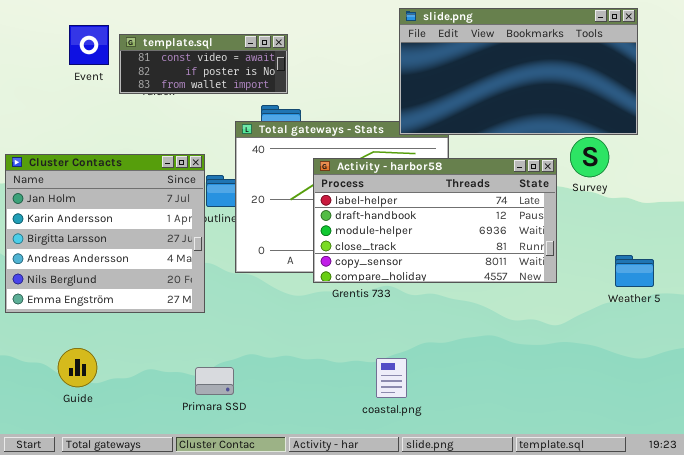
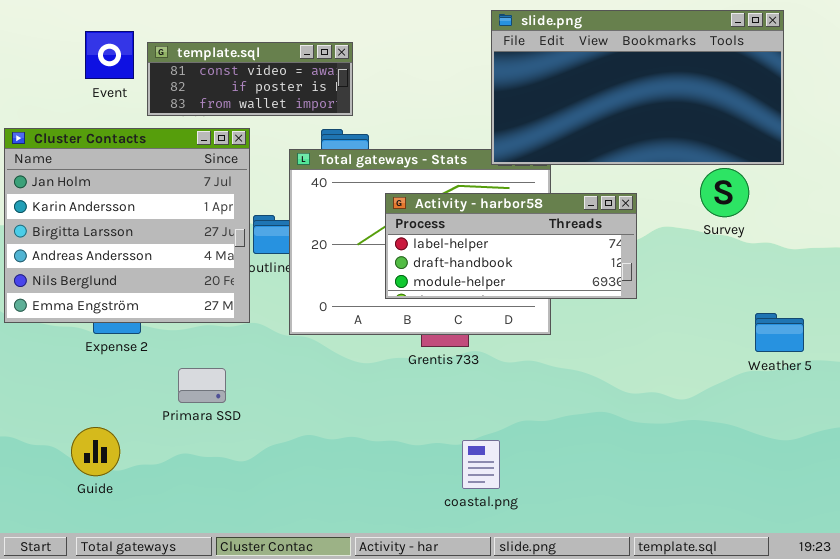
Cluster Contacts: [5,154,205,313] -> [4,128,250,323], moved
Activity - harbor58: [313,158,557,283] -> [385,193,637,299], resized
Primara SSD: [195,367,234,395] -> [178,368,226,403], moved

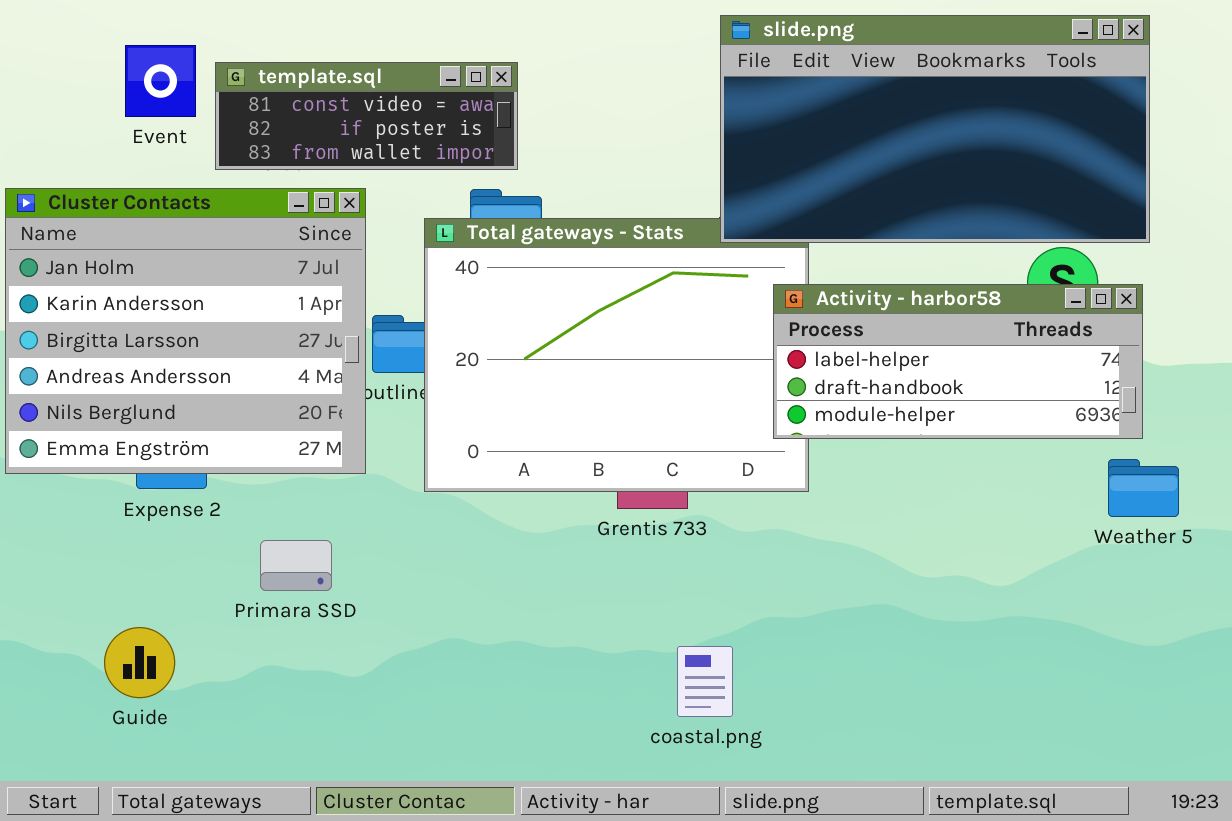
Activity - harbor58: [385,193,637,299] -> [773,284,1143,439], moved

